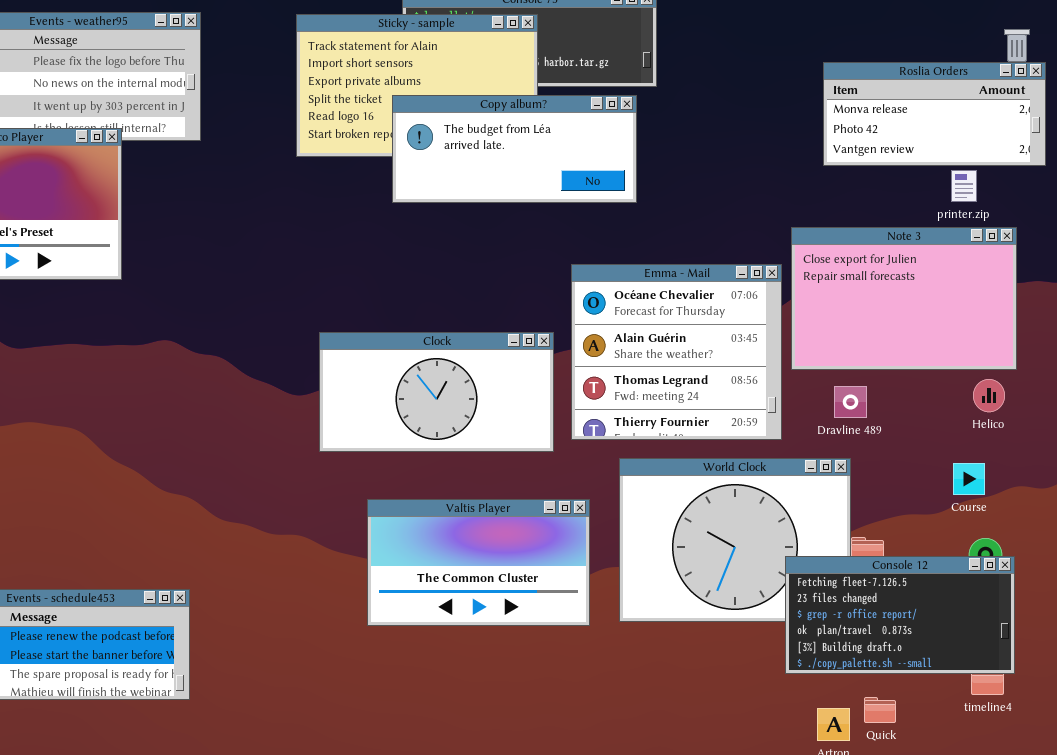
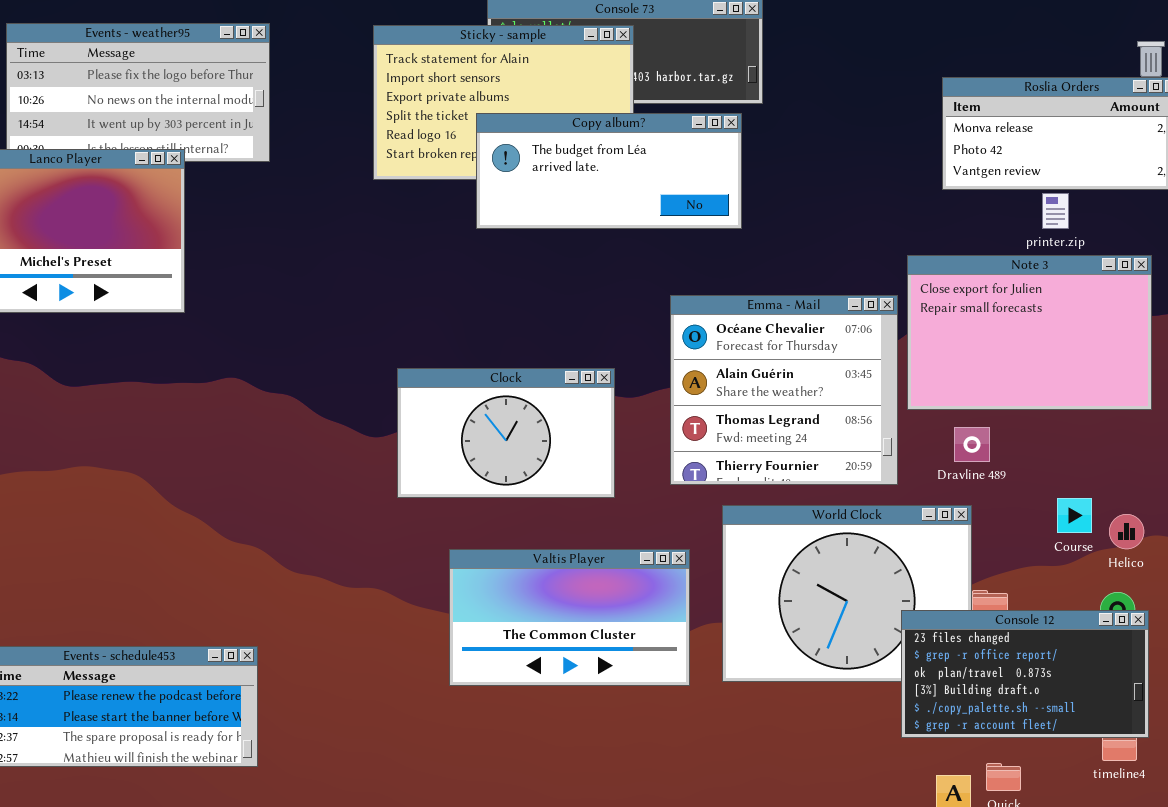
printer.zip: [951,170,977,202] -> [1042,193,1069,229], moved
Clock: [319,332,554,452] -> [397,368,615,498], resized
Helico: [973,379,1005,412] -> [1109,514,1144,549], moved
Course: [953,463,985,495] -> [1057,498,1092,533], moved
Console 12: [785,556,1015,674] -> [901,610,1149,738], scrolled down 1 row

